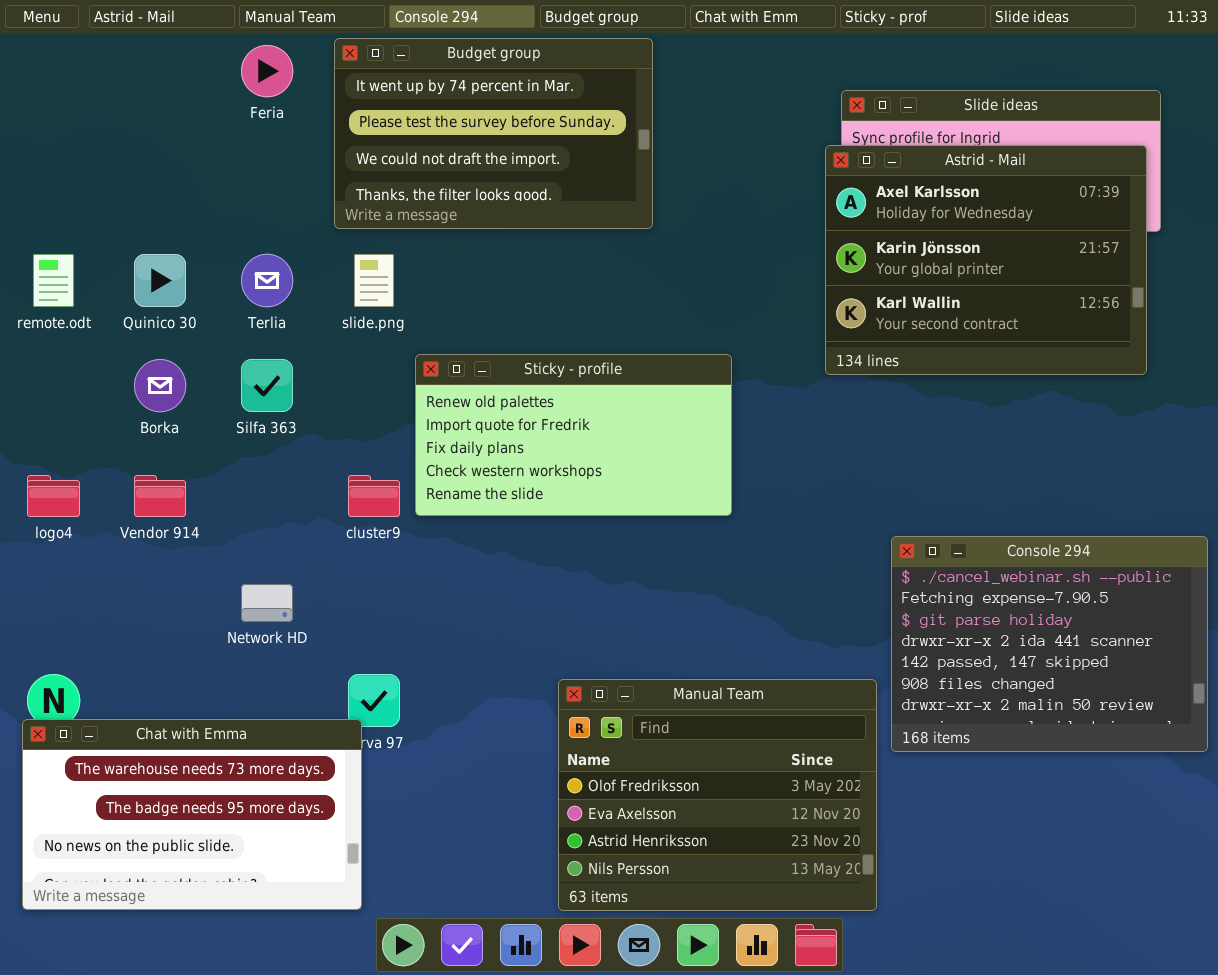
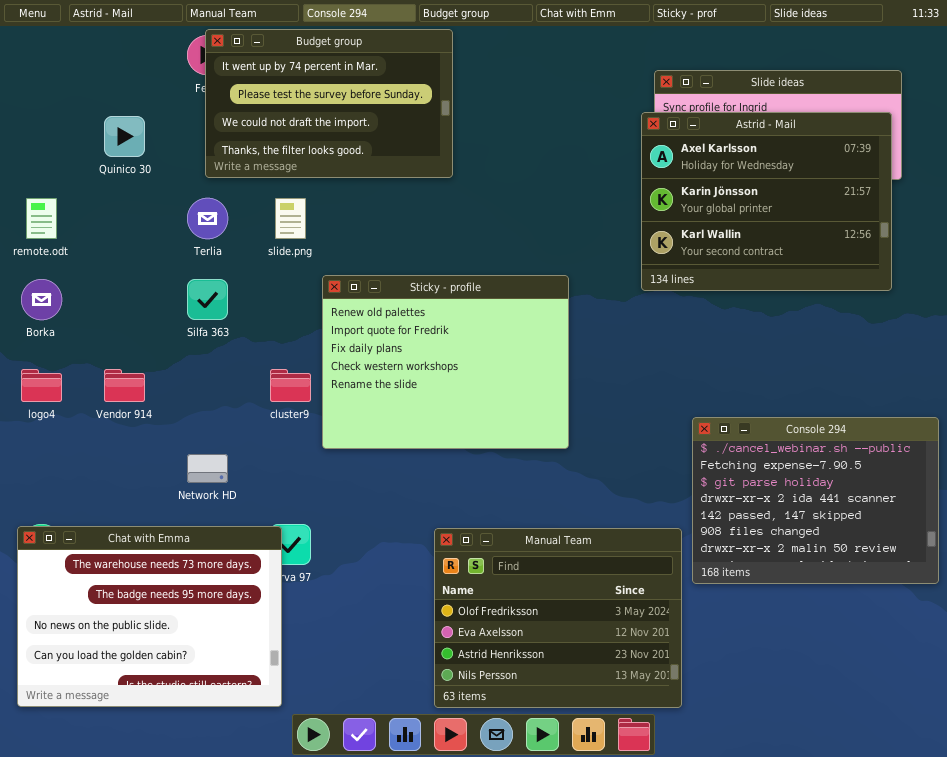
Budget group: [334,38,653,229] -> [205,29,453,178], moved
Quinico 30: [134,254,186,307] -> [104,116,145,157], moved
Sticky - profile: [415,354,732,516] -> [322,275,569,449], resized
Borka: [134,359,186,412] -> [21,279,62,320], moved
Chat with Emma: [22,719,362,910] -> [17,526,282,707], resized

